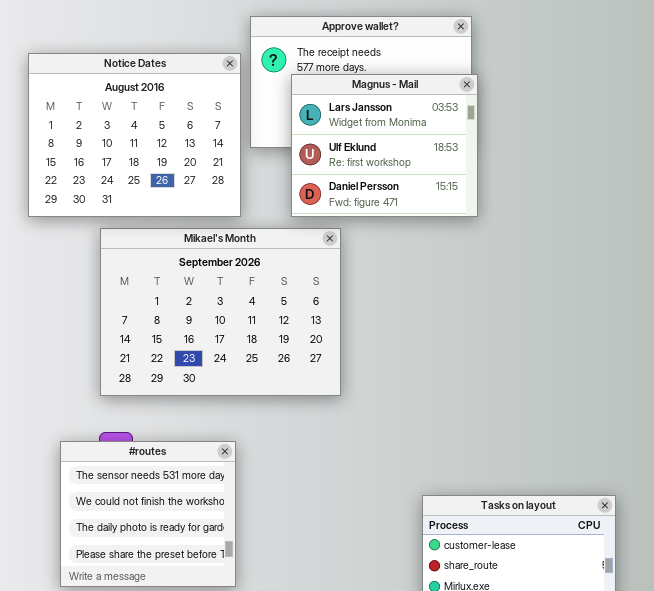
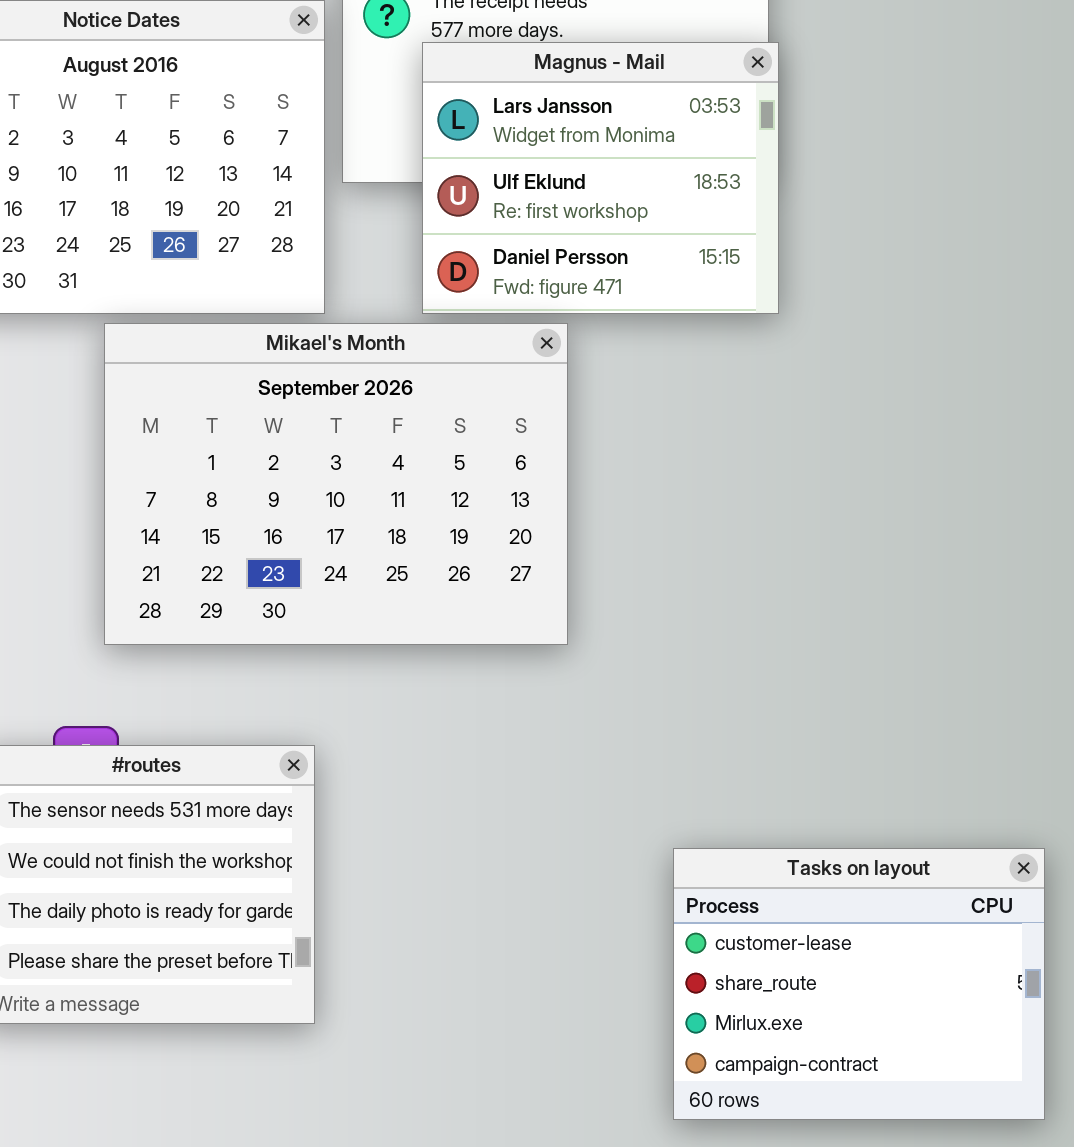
Mikael's Month: [100,228,341,396] -> [104,323,568,645], moved

